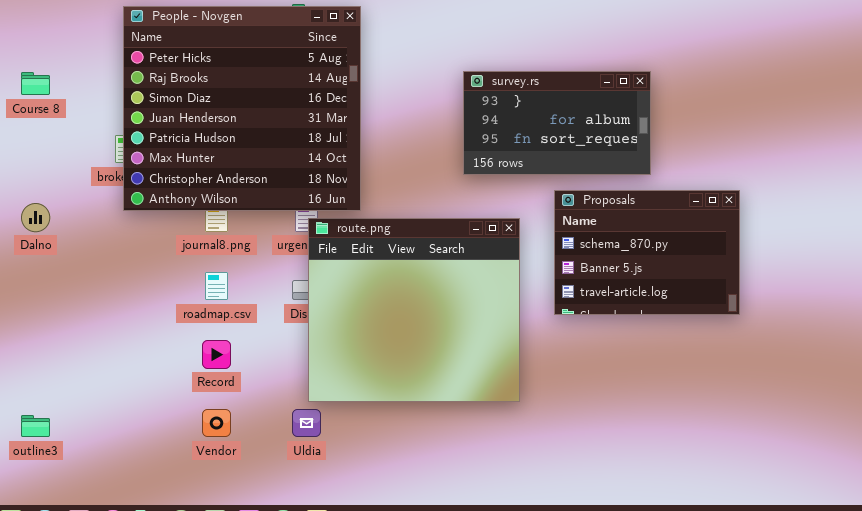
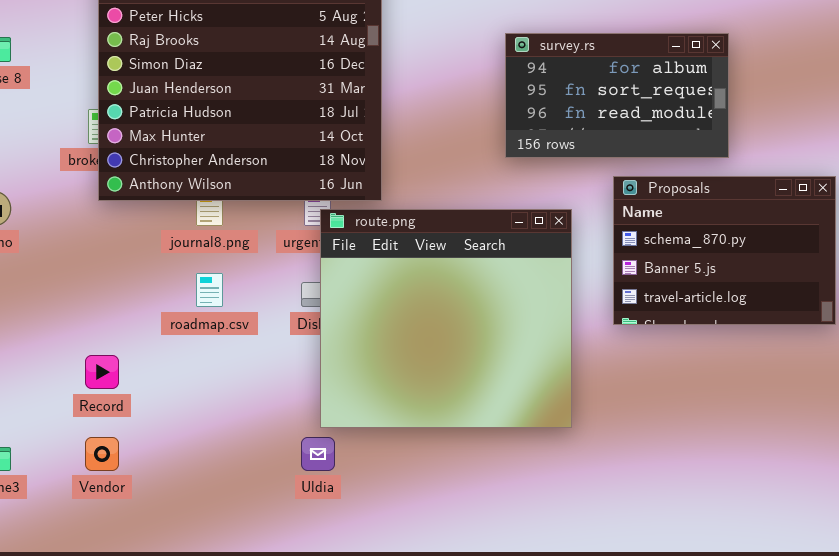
survey.rs: [463,71,651,175] -> [505,33,729,158], scrolled down 1 row
Record: [202,340,231,369] -> [85,355,119,389], moved
Vendor: [202,409,231,437] -> [85,437,119,471], moved

